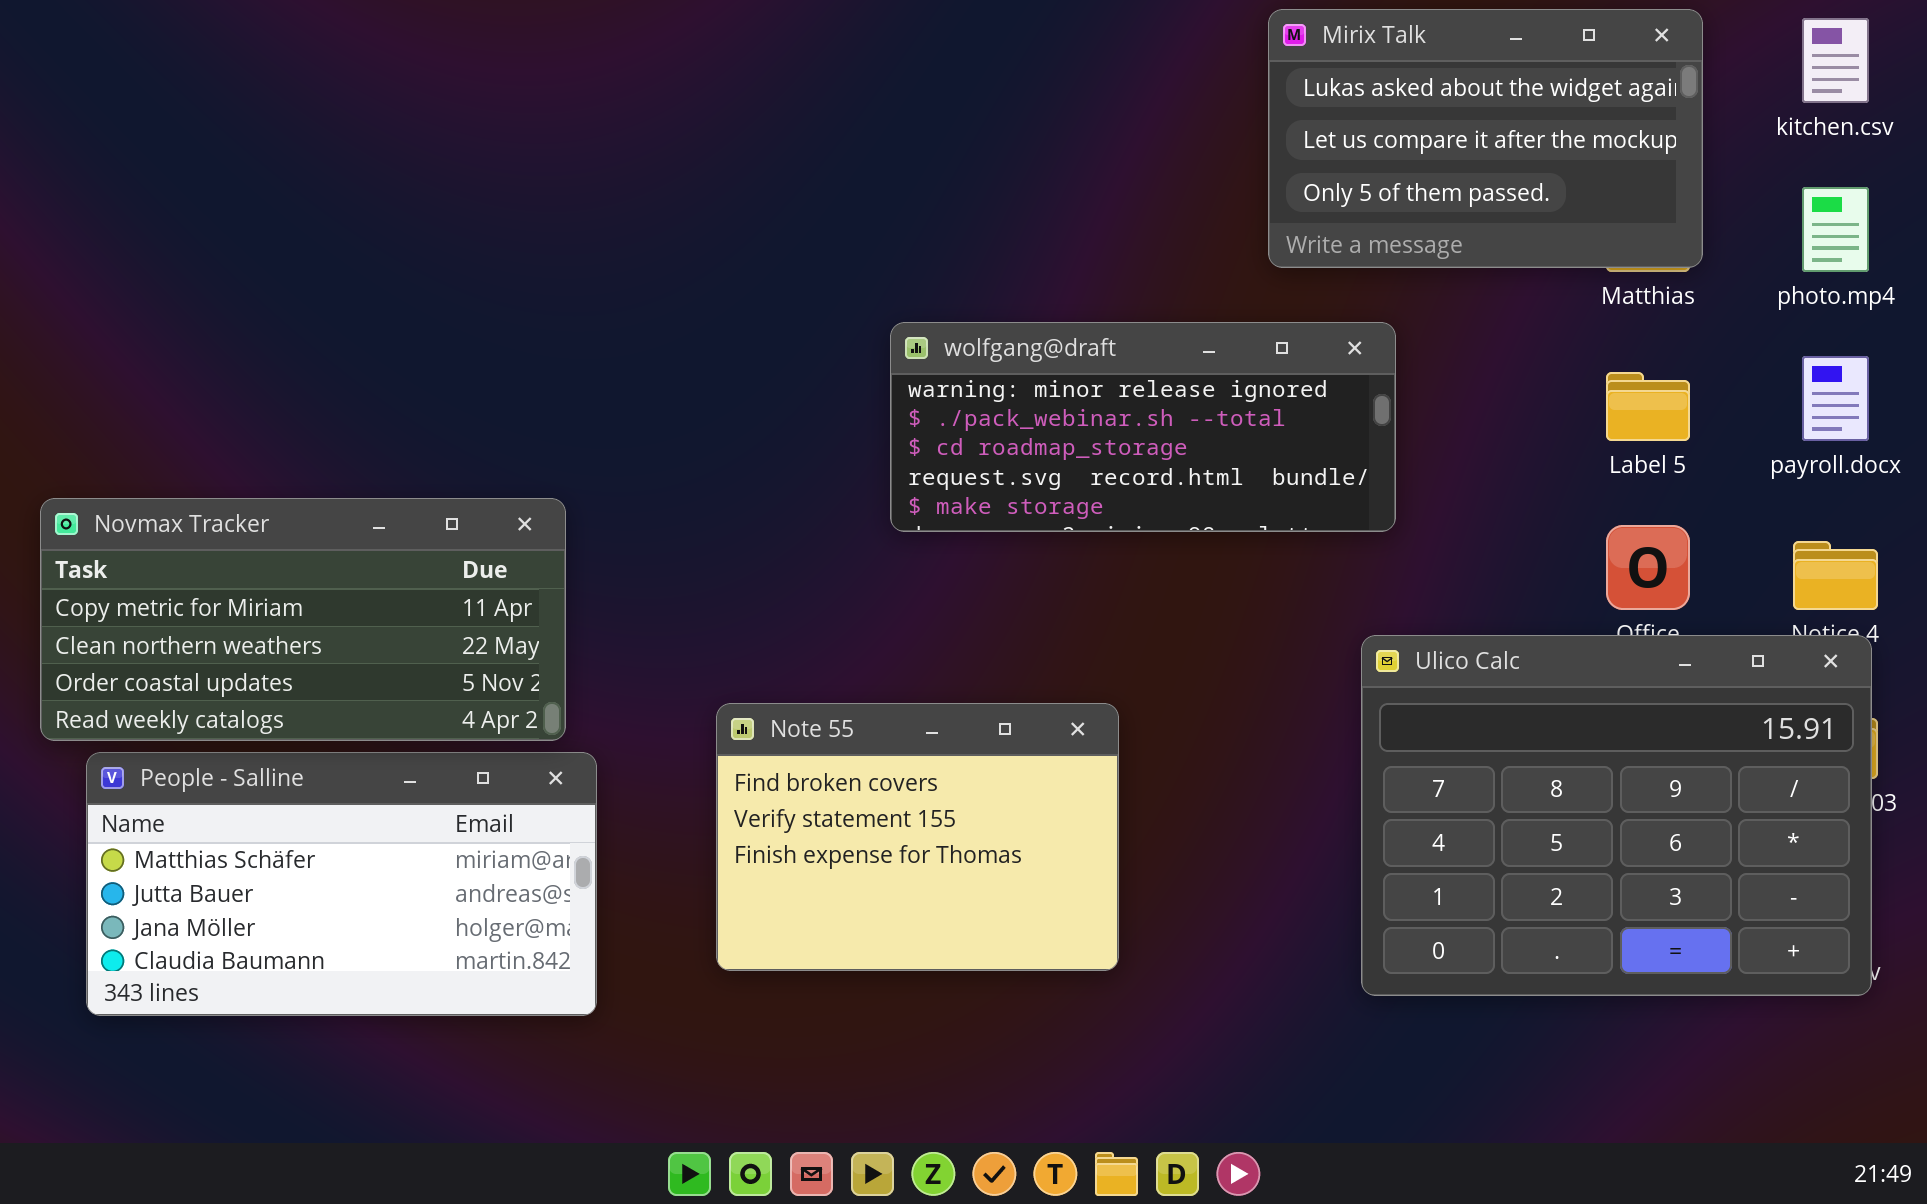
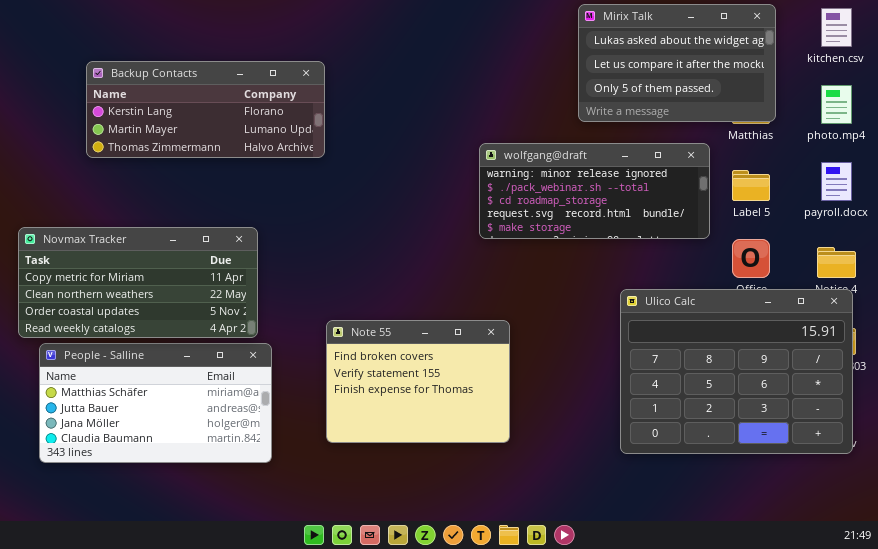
Backup Contacts: none -> [86,61,325,158], opened
wolfgang@draft: [890,322,1396,532] -> [479,143,710,239], moved

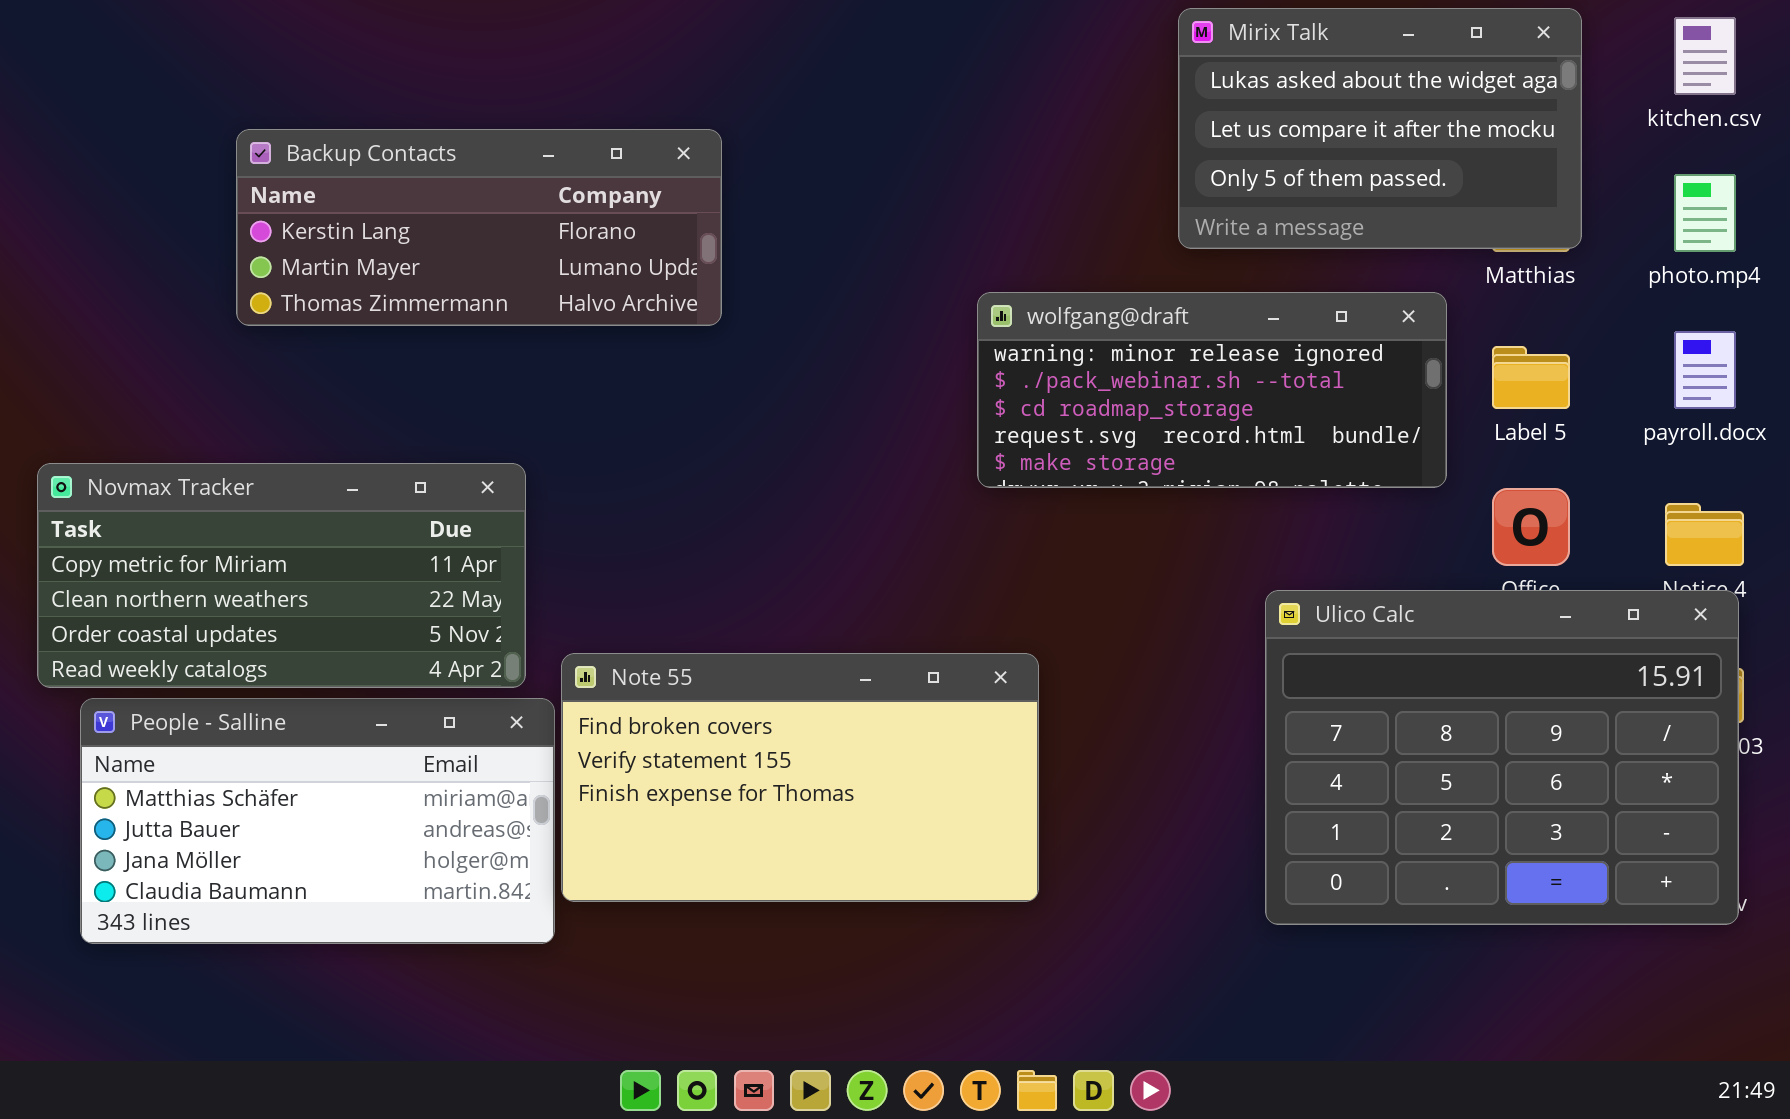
Backup Contacts: [86,61,325,158] -> [236,129,722,326], moved
Note 55: [326,320,510,443] -> [561,653,1039,902], resized

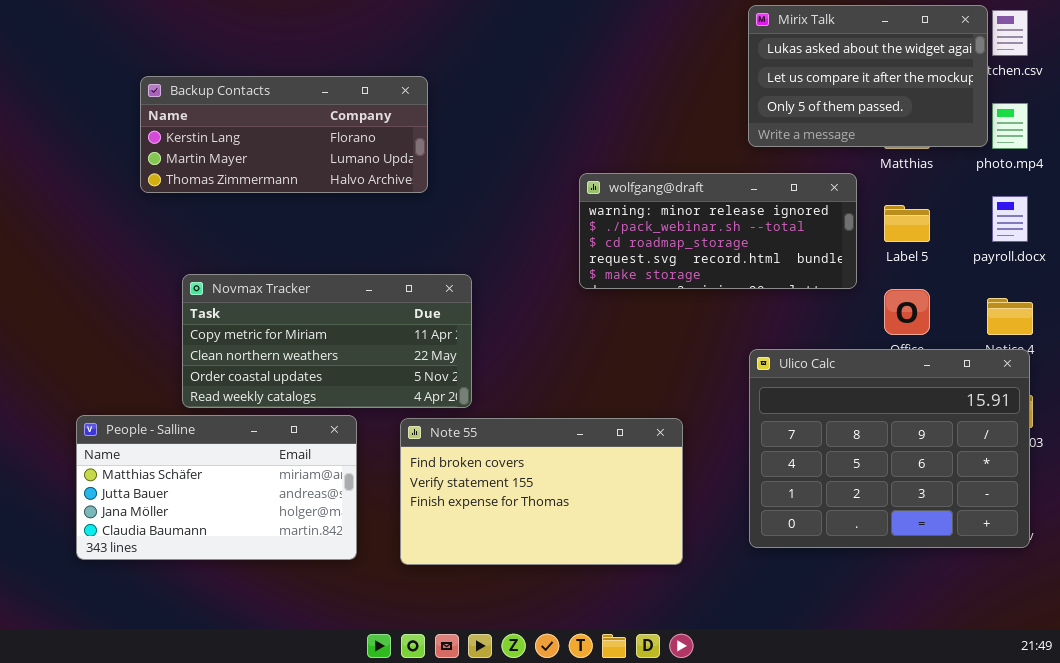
Mirix Talk: [1178,8,1582,249] -> [748,5,988,147], moved
Novmax Tracker: [37,463,526,688] -> [182,274,472,408], moved
Note 55: [561,653,1039,902] -> [400,418,683,565], moved
People - Salline: [80,698,555,944] -> [76,415,357,560], moved

